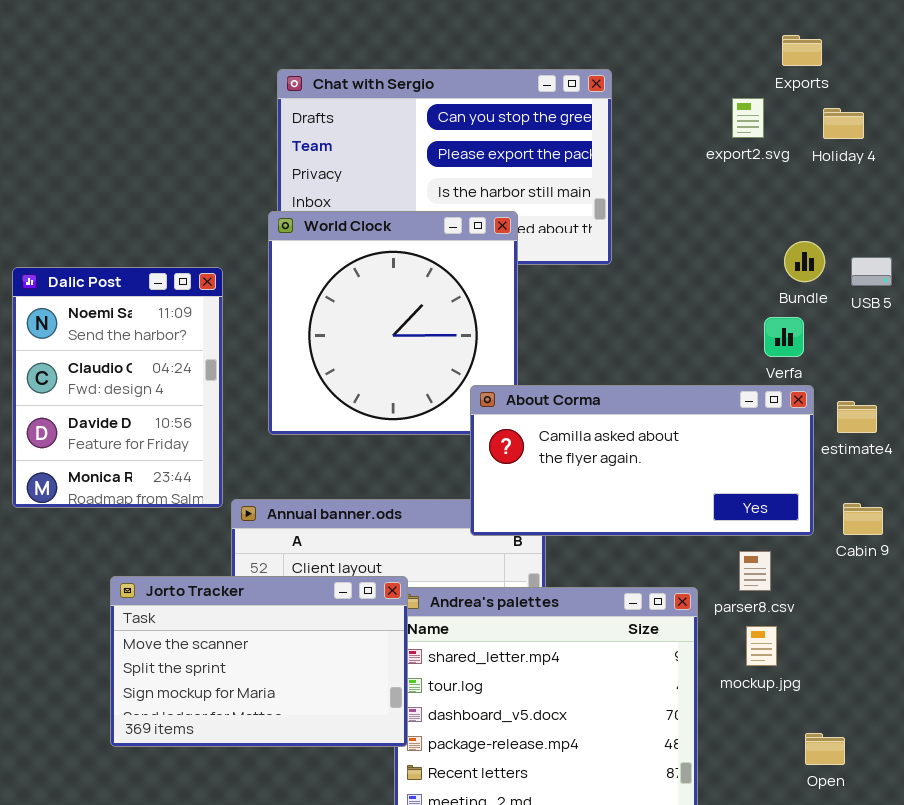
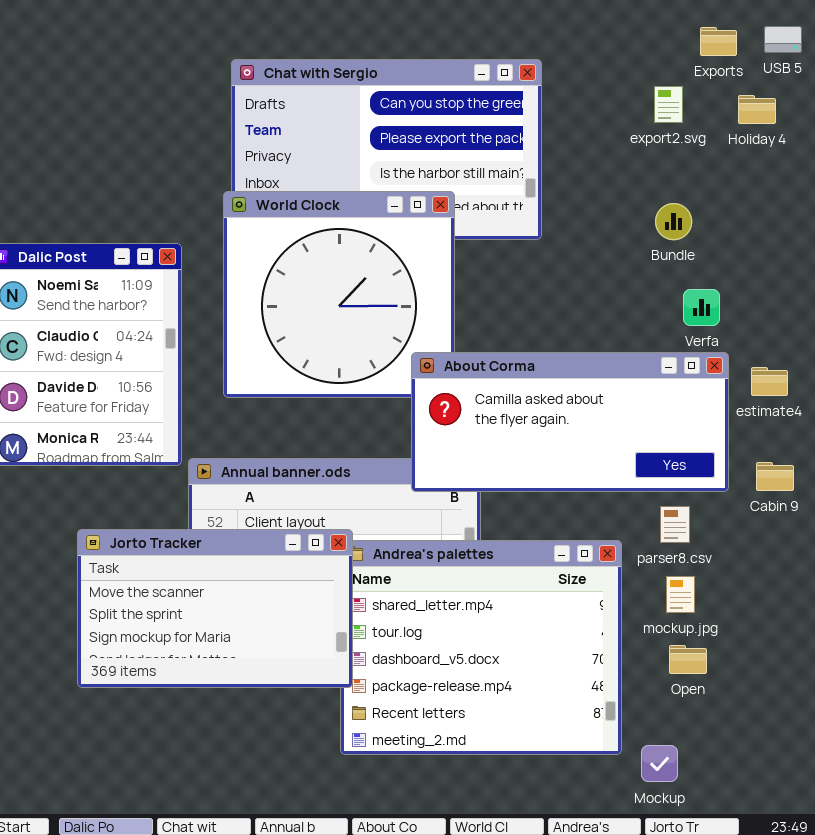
Bundle: [784,241,825,282] -> [655,203,692,240], moved
USB 5: [851,257,892,286] -> [764,26,802,53], moved
Open: [805,733,845,765] -> [669,645,707,674], moved

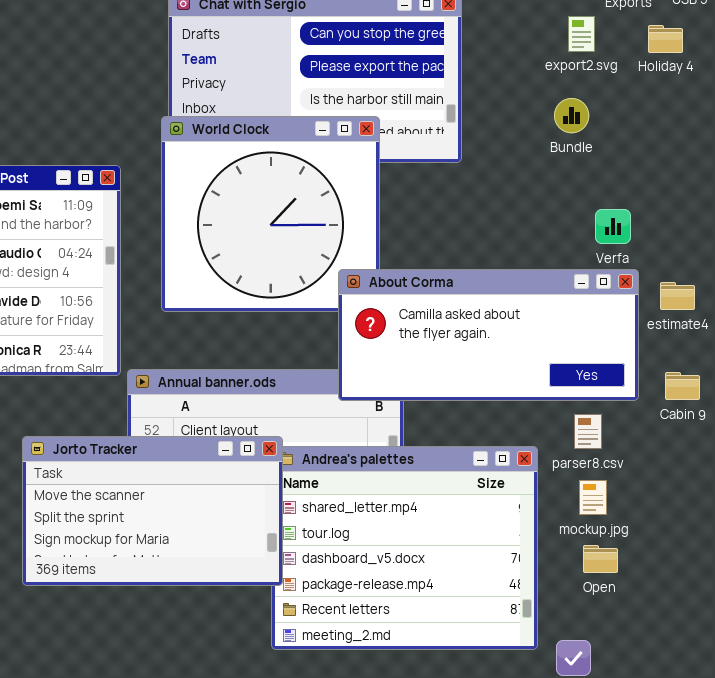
Bundle: [655,203,692,240] -> [554,98,589,133], moved

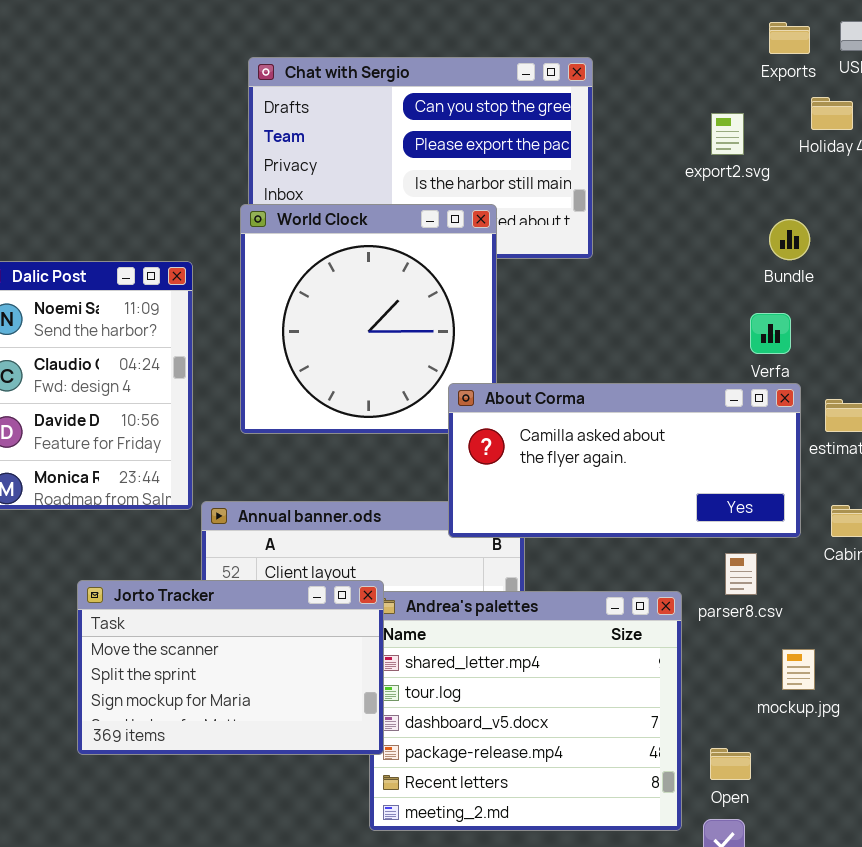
export2.svg: [568,16,595,52] -> [711,113,744,155], moved
Bundle: [554,98,589,133] -> [769,219,810,260], moved
mockup.jpg: [579,480,607,515] -> [782,649,815,690], moved
Open: [583,545,618,573] -> [710,748,751,780], moved

